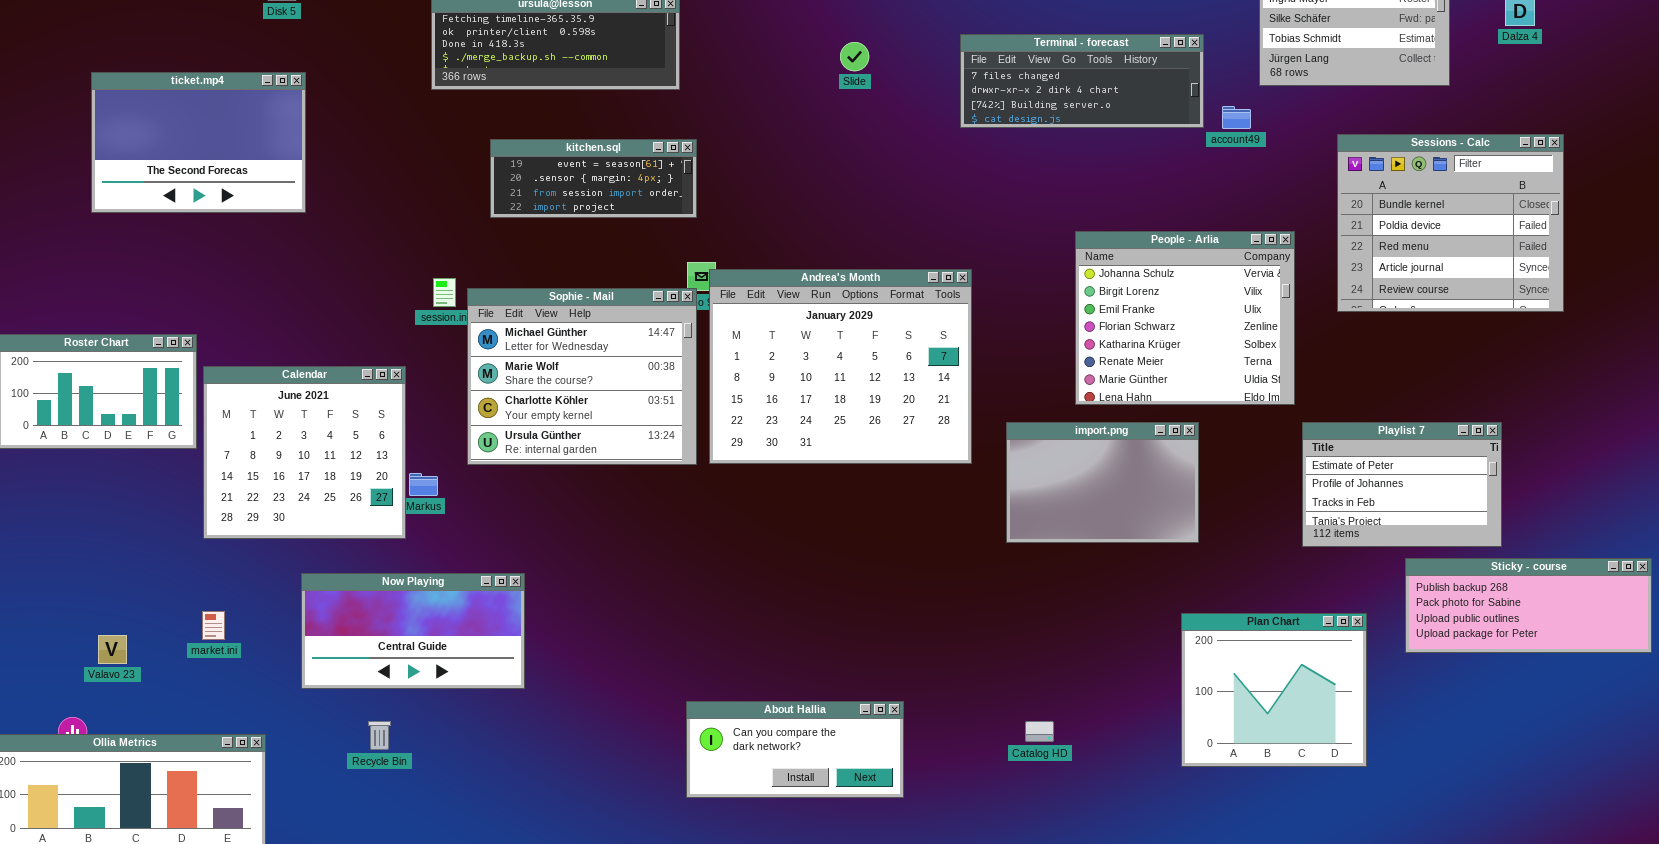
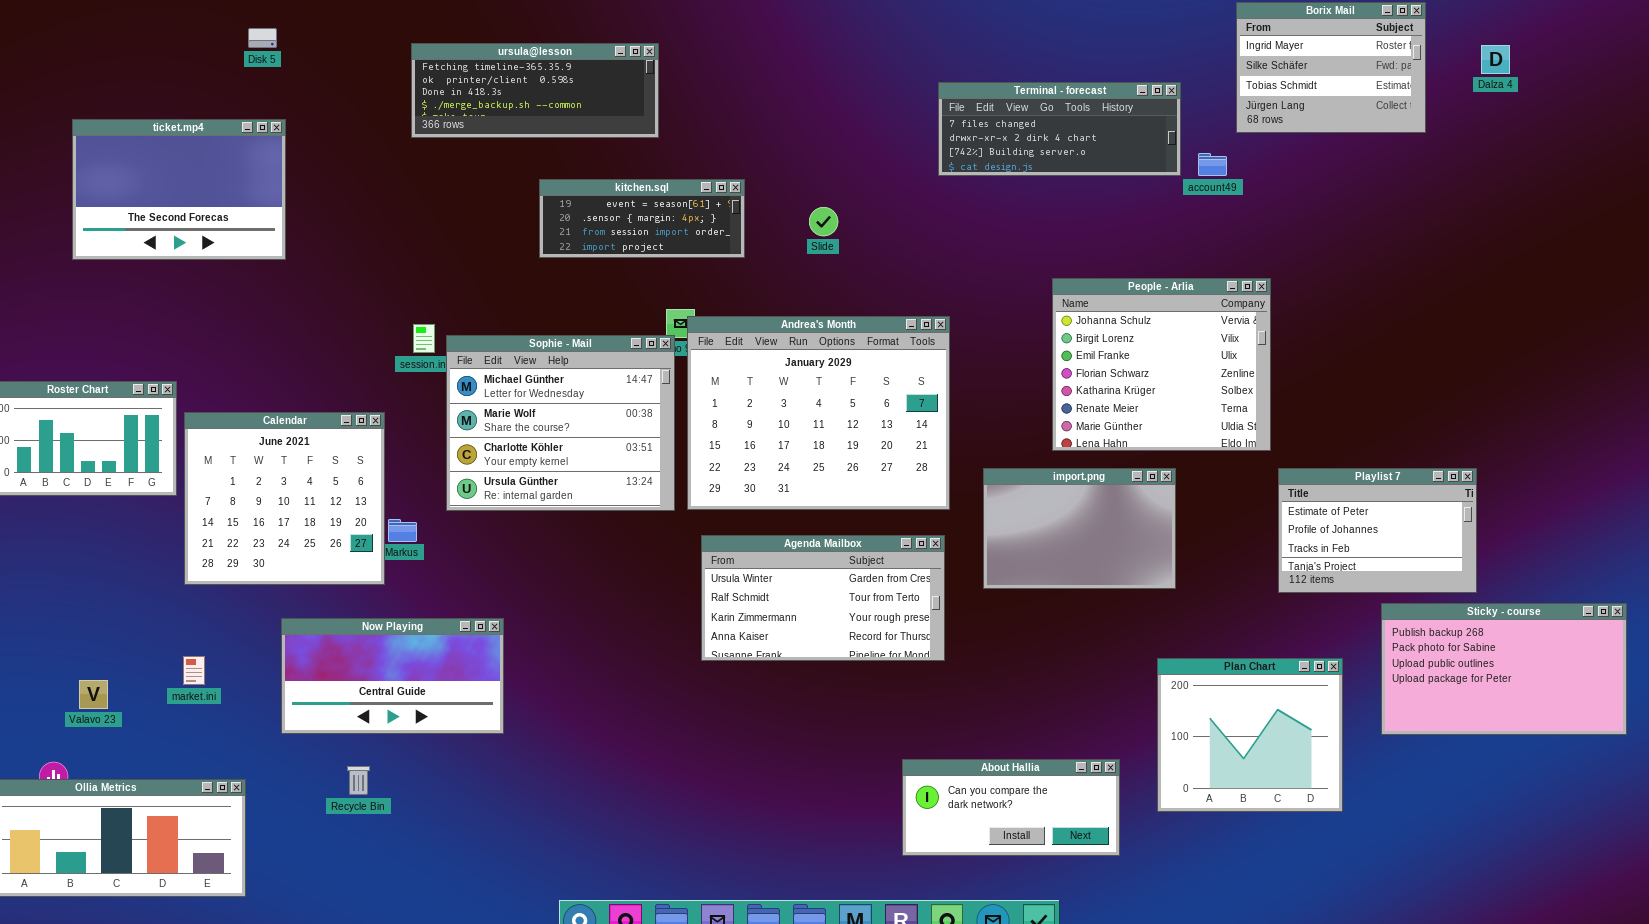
Slide: [840,42,869,71] -> [809,207,838,236], moved
Sessions - Calc: [1337,134,1564,312] -> none, closed
kitchen.sql: [490,139,697,218] -> [539,179,745,258], moved
Agenda Mailbox: none -> [701,535,945,661], opened
Sticky - course: [1405,558,1652,653] -> [1381,603,1627,735], resized
About Hallia: [686,701,904,798] -> [902,759,1120,856], moved

